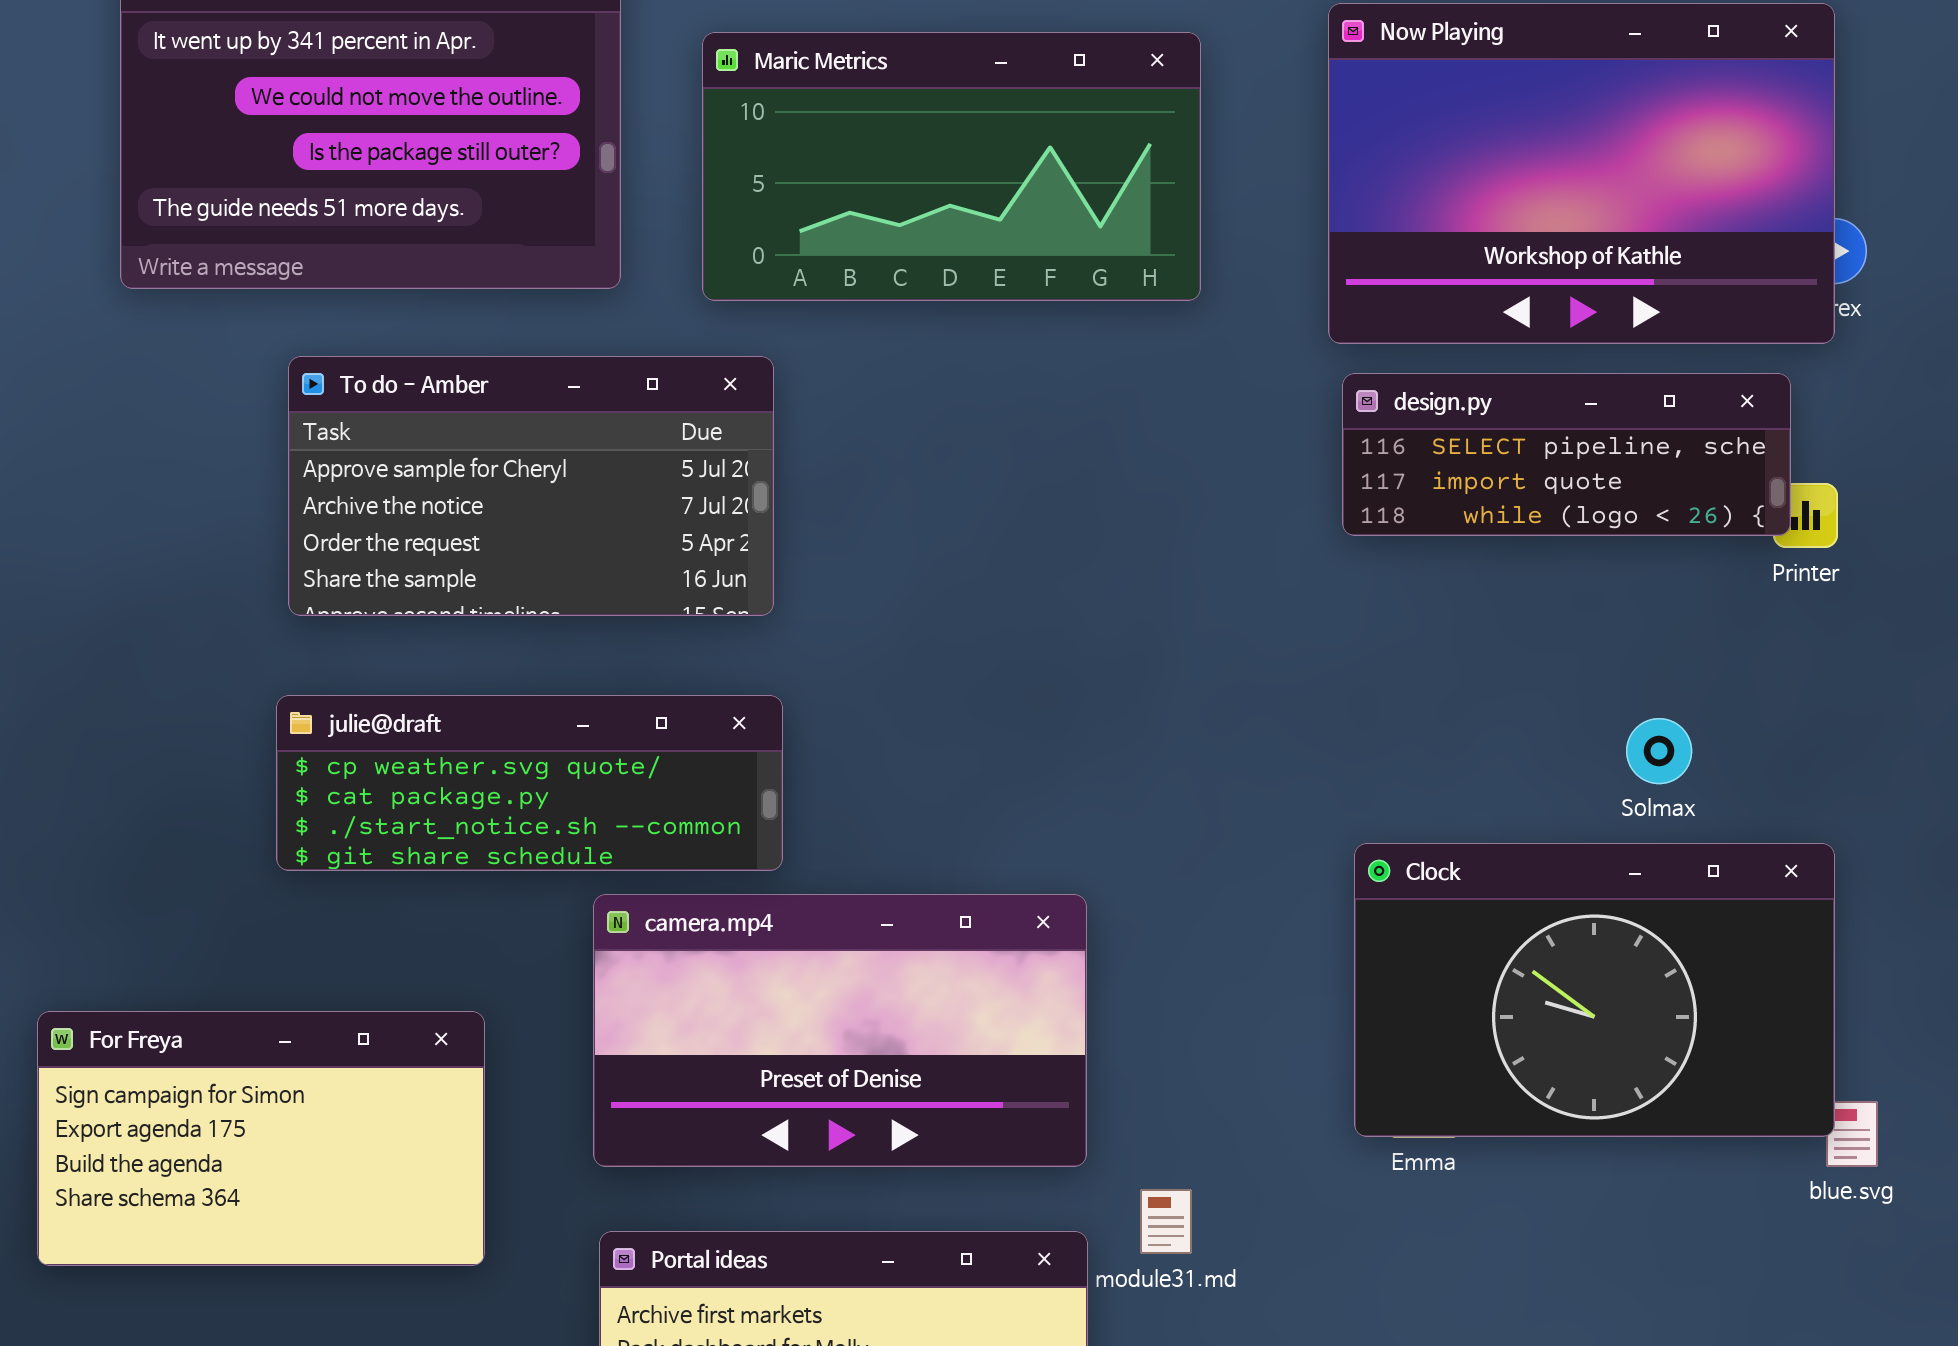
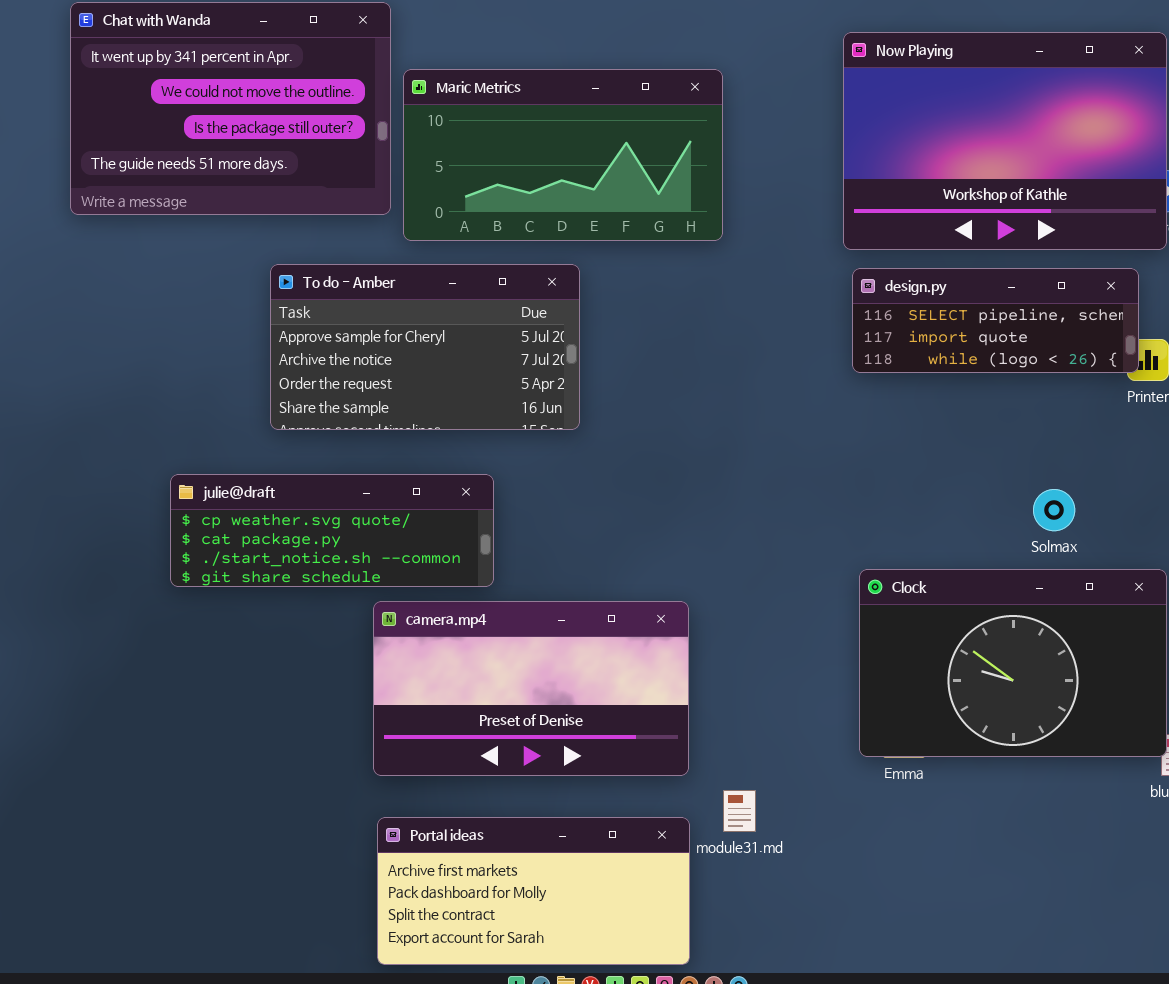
Maric Metrics: [702,32,1201,301] -> [403,69,723,241], moved
To do - Amber: [288,356,774,616] -> [270,264,580,430], moved
For Freya: [37,1011,485,1266] -> none, closed

